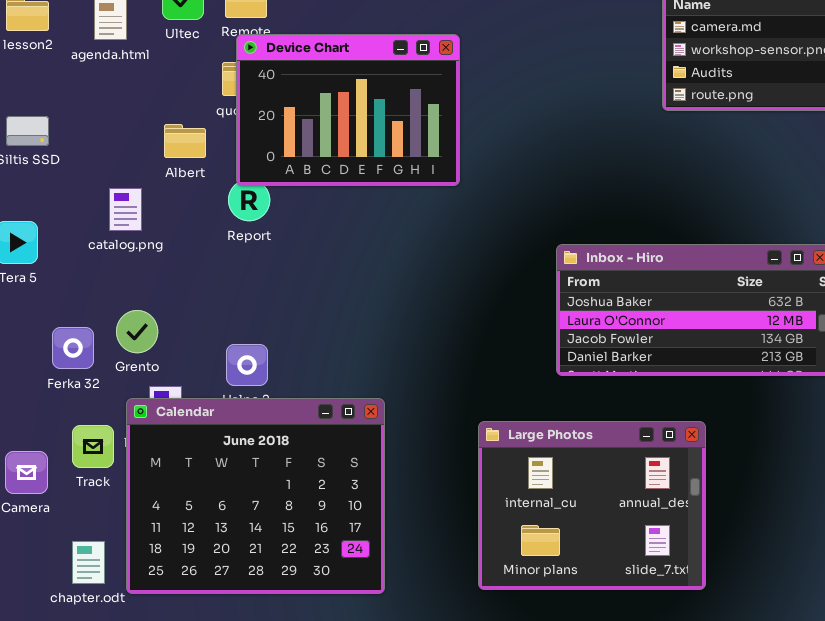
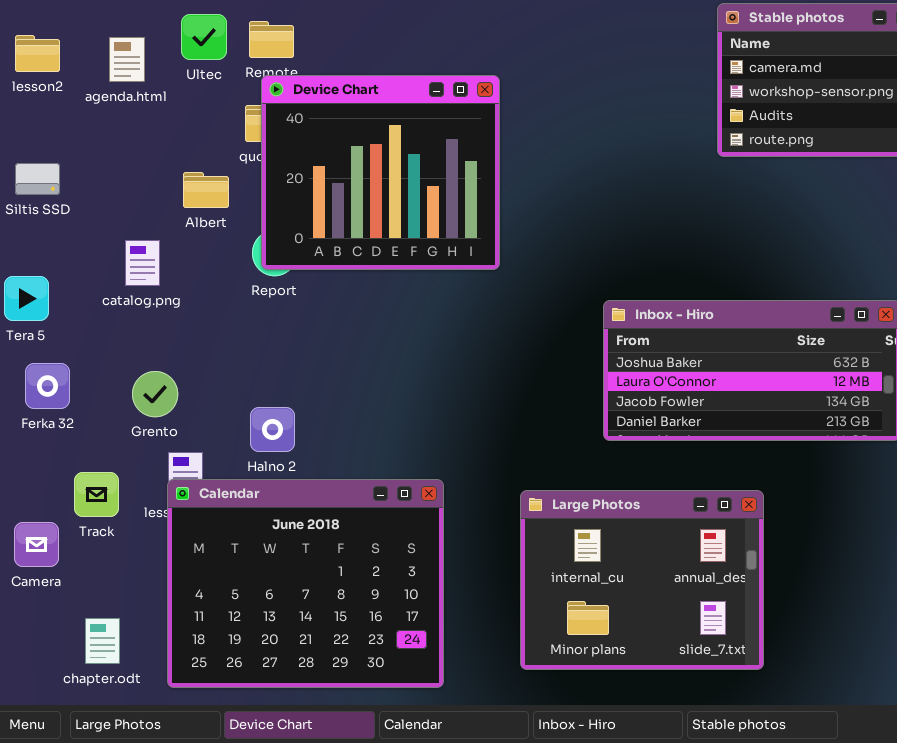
Device Chart: [236,34,460,186] -> [261,75,500,270], resized
Ferka 32: [52,327,94,369] -> [25,363,70,409], moved
Calendar: [126,398,385,594] -> [167,479,444,688], moved
Track: [72,425,114,468] -> [74,472,119,517], moved

